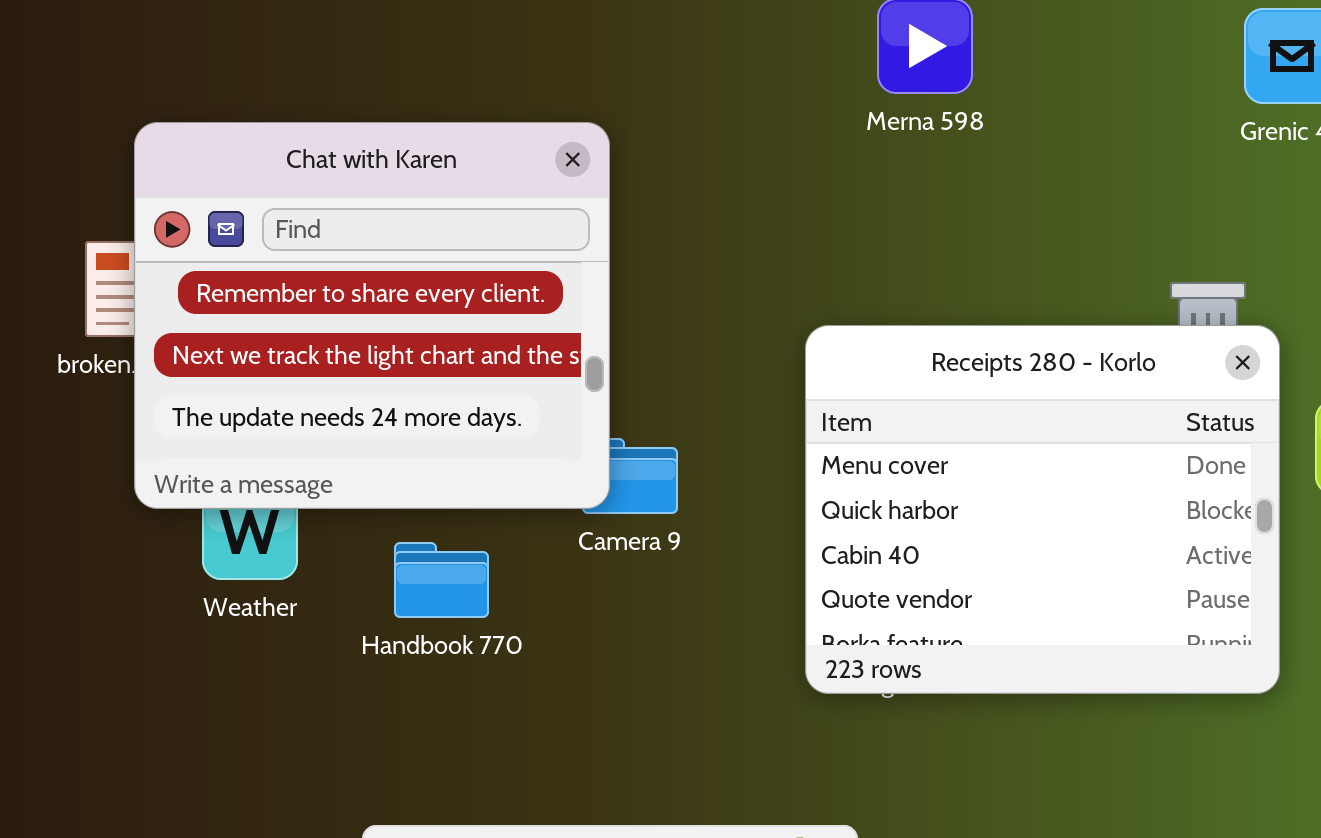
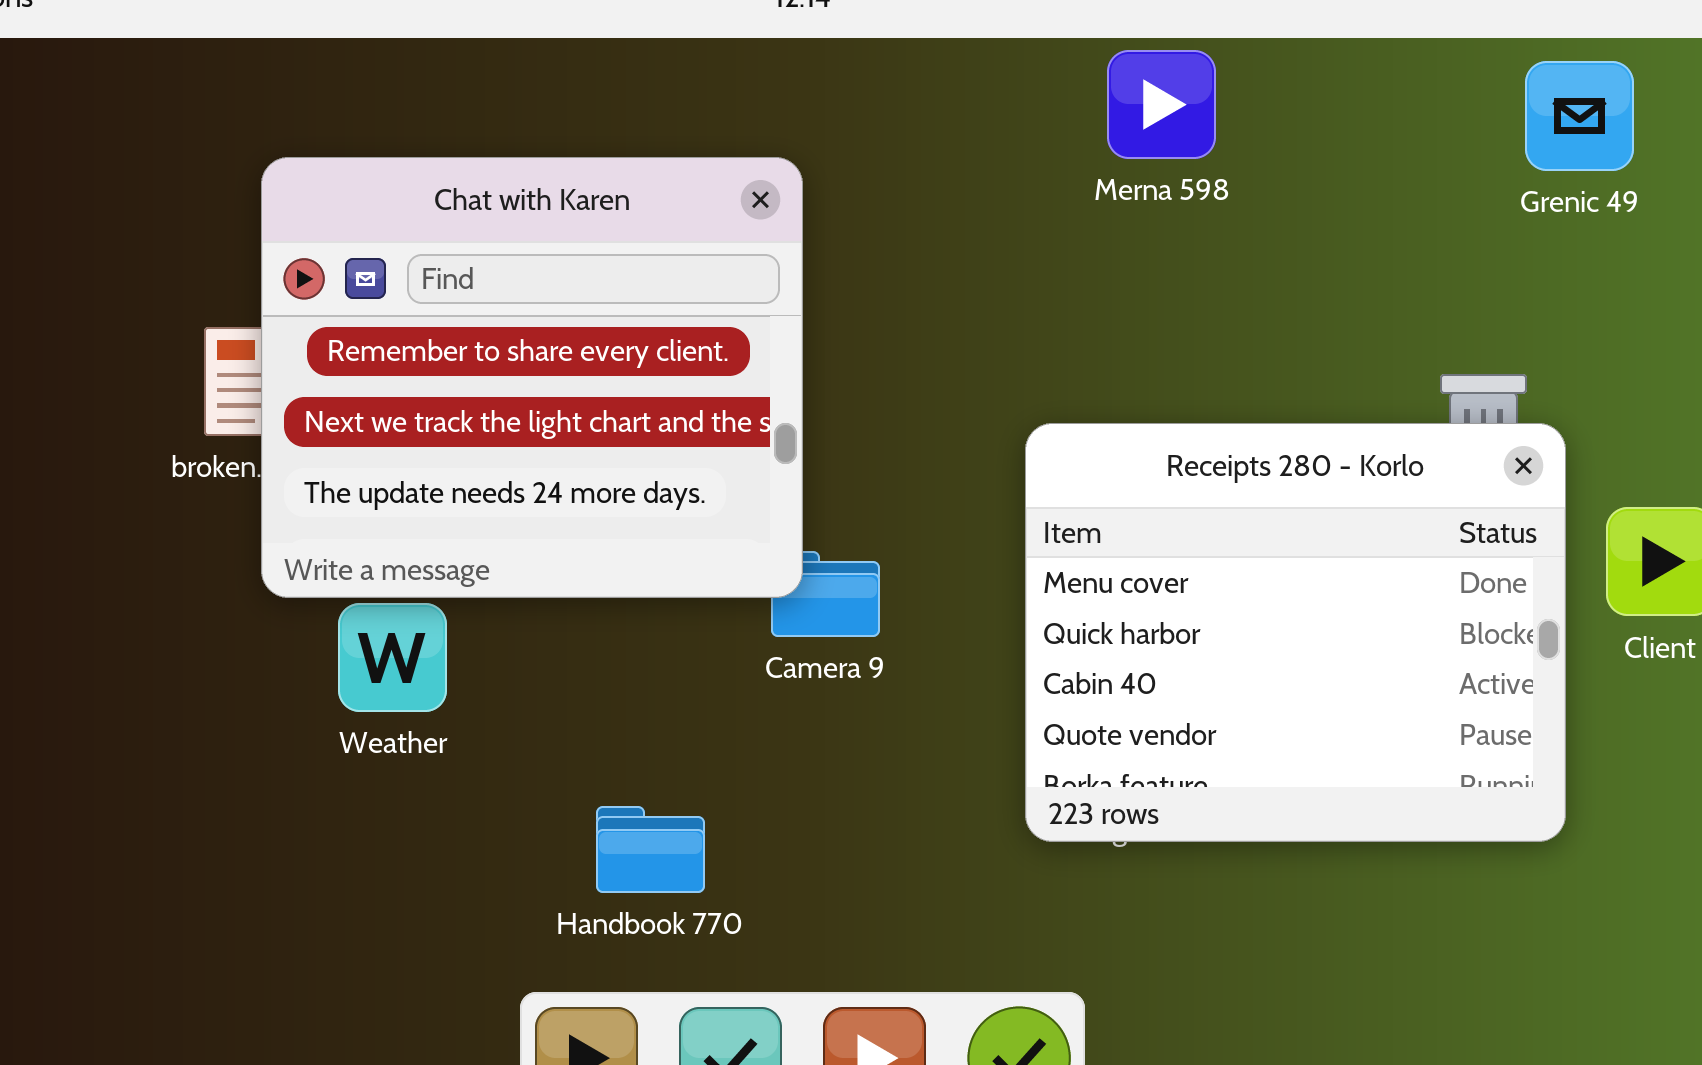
Chat with Karen: [134,122,610,509] -> [261,157,803,598], moved
Handbook 770: [394,542,489,618] -> [596,806,705,893], moved

